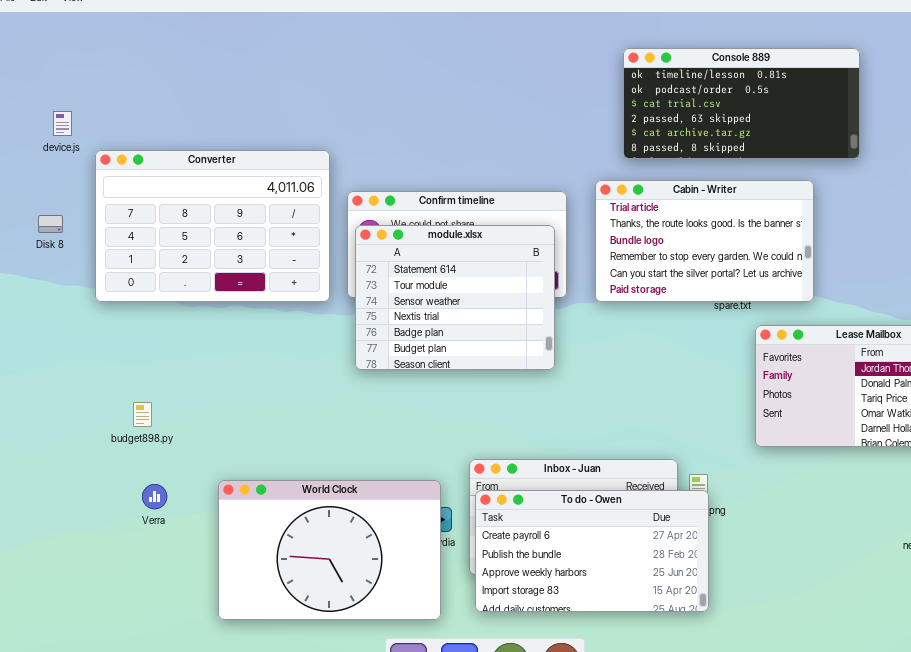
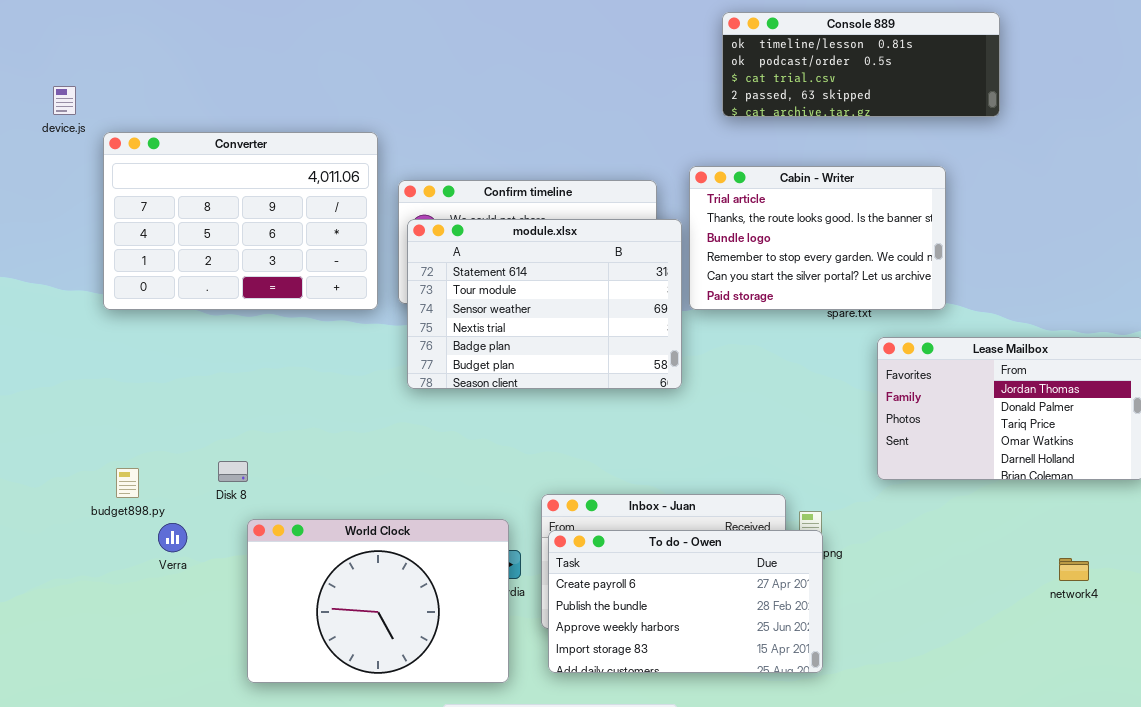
Console 889: [623,48,860,159] -> [722,12,1000,117], resized
Disk 8: [38,215,63,233] -> [218,461,248,482], moved
module.xlsx: [355,225,555,370] -> [407,219,682,389], resized
budget898.py: [133,402,152,427] -> [116,468,139,498], moved

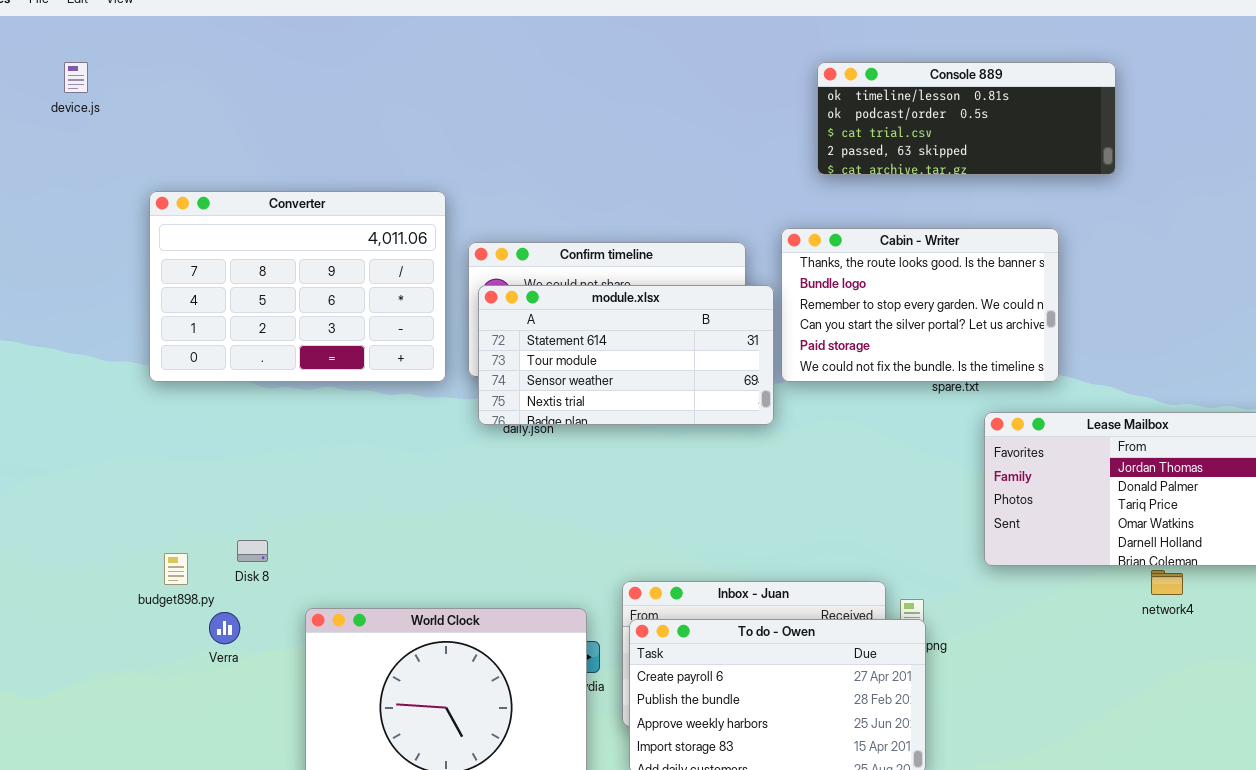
device.js: [53,86,76,115] -> [64,62,88,93], moved
Cabin - Writer: [689,166,946,310] -> [781,228,1059,382], scrolled down 1 row
module.xlsx: [407,219,682,389] -> [478,285,774,425], resized
Disk 8: [218,461,248,482] -> [237,540,268,562], moved
network4: [1059,558,1089,581] -> [1151,570,1183,595], moved

